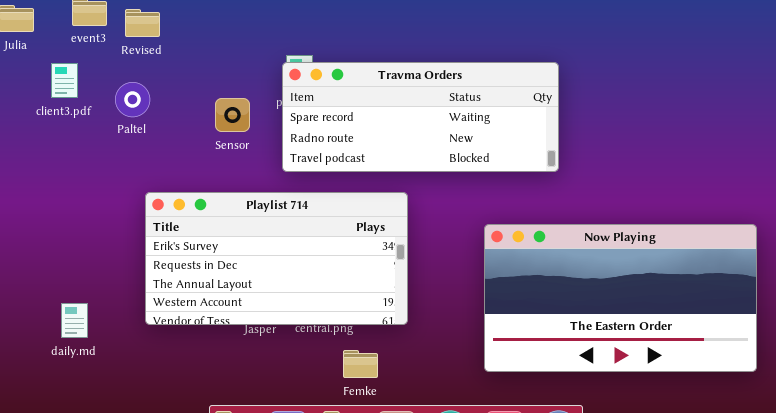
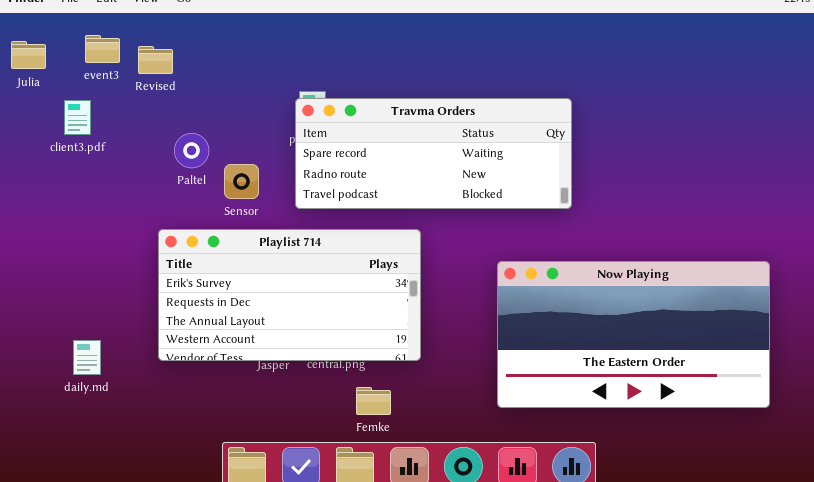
Paltel: [115,82,150,117] -> [174,133,209,168], moved
Sensor: [215,98,250,132] -> [224,164,259,199], moved

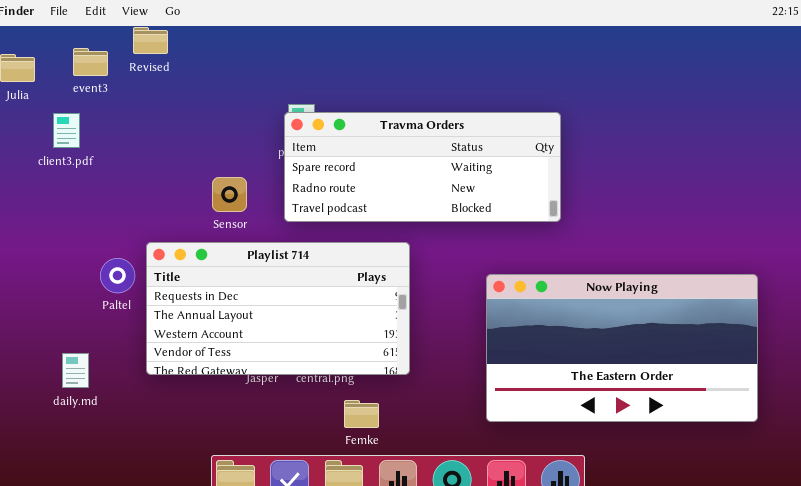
Revised: [138,46,173,74] -> [133,27,168,54], moved
Paltel: [174,133,209,168] -> [100,258,135,293], moved
Playlist 714: [158,229,421,361] -> [146,242,410,375], scrolled down 1 row

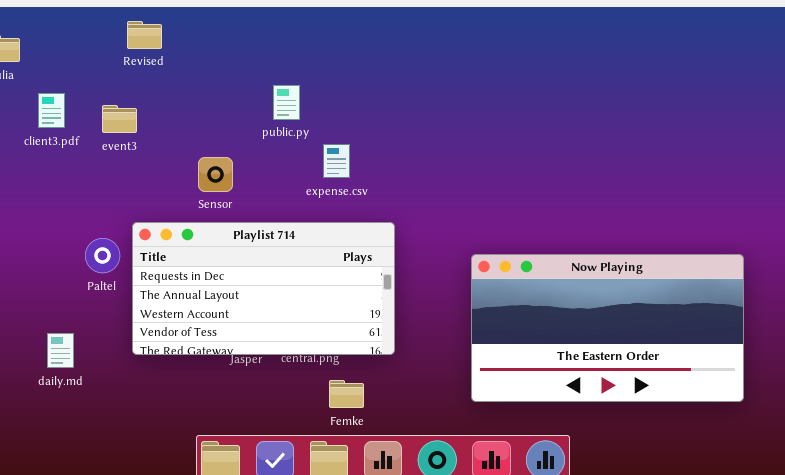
Revised: [133,27,168,54] -> [127,21,162,49], moved
event3: [73,48,108,76] -> [102,105,137,133], moved
Travma Orders: [284,112,561,222] -> none, closed

